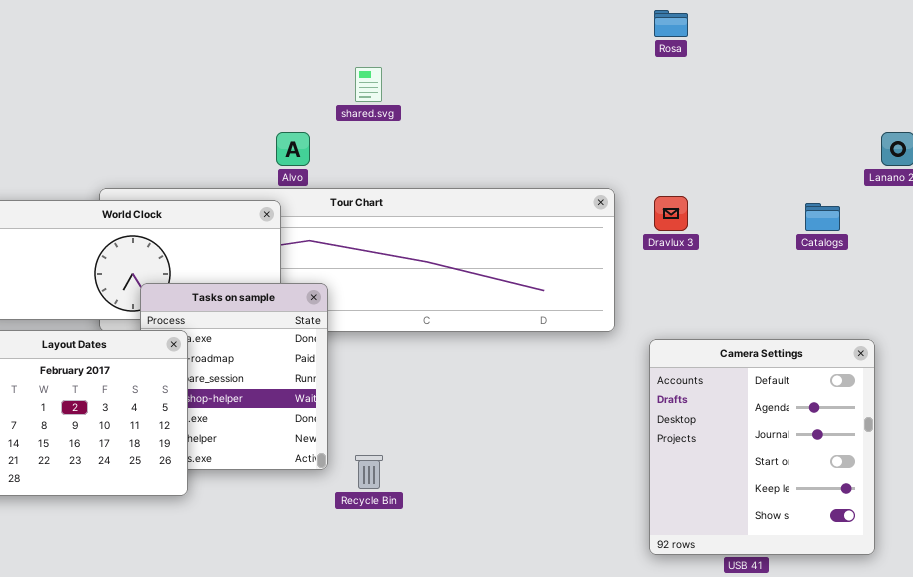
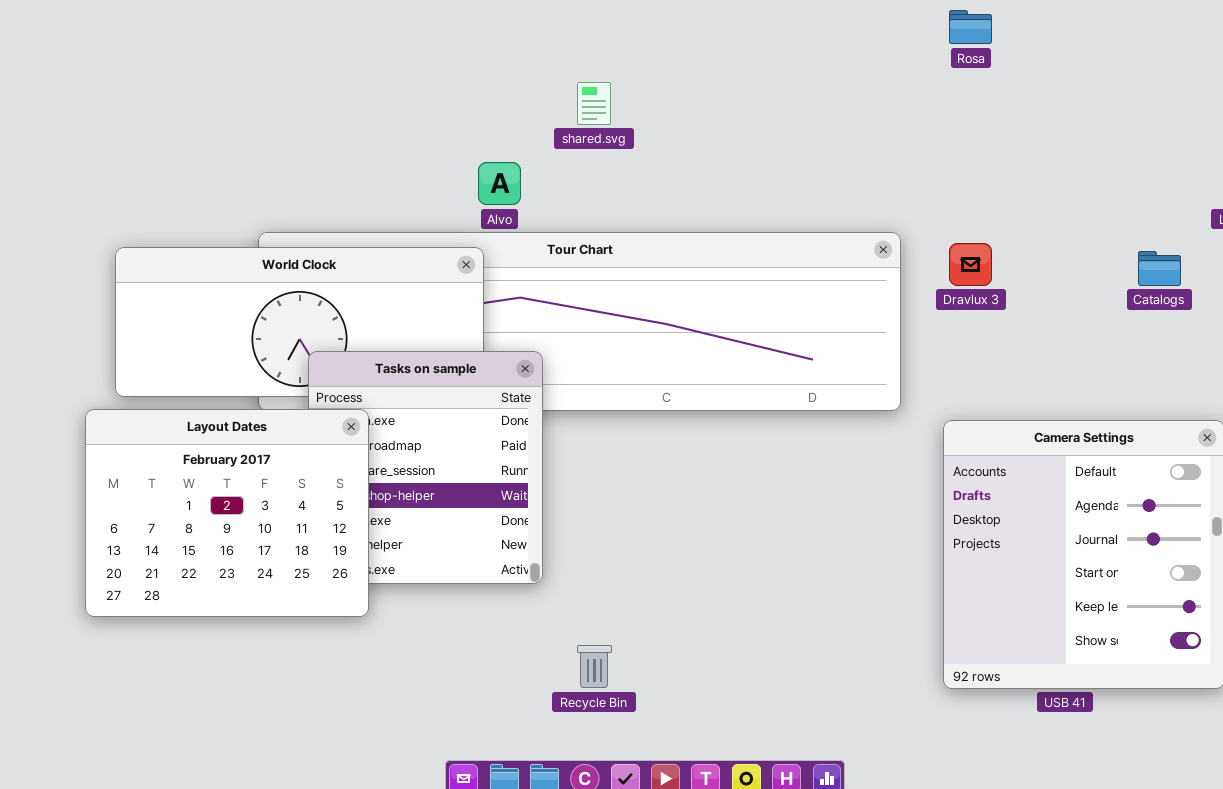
Recycle Bin: [355,455,383,489] -> [577,645,612,688], moved

